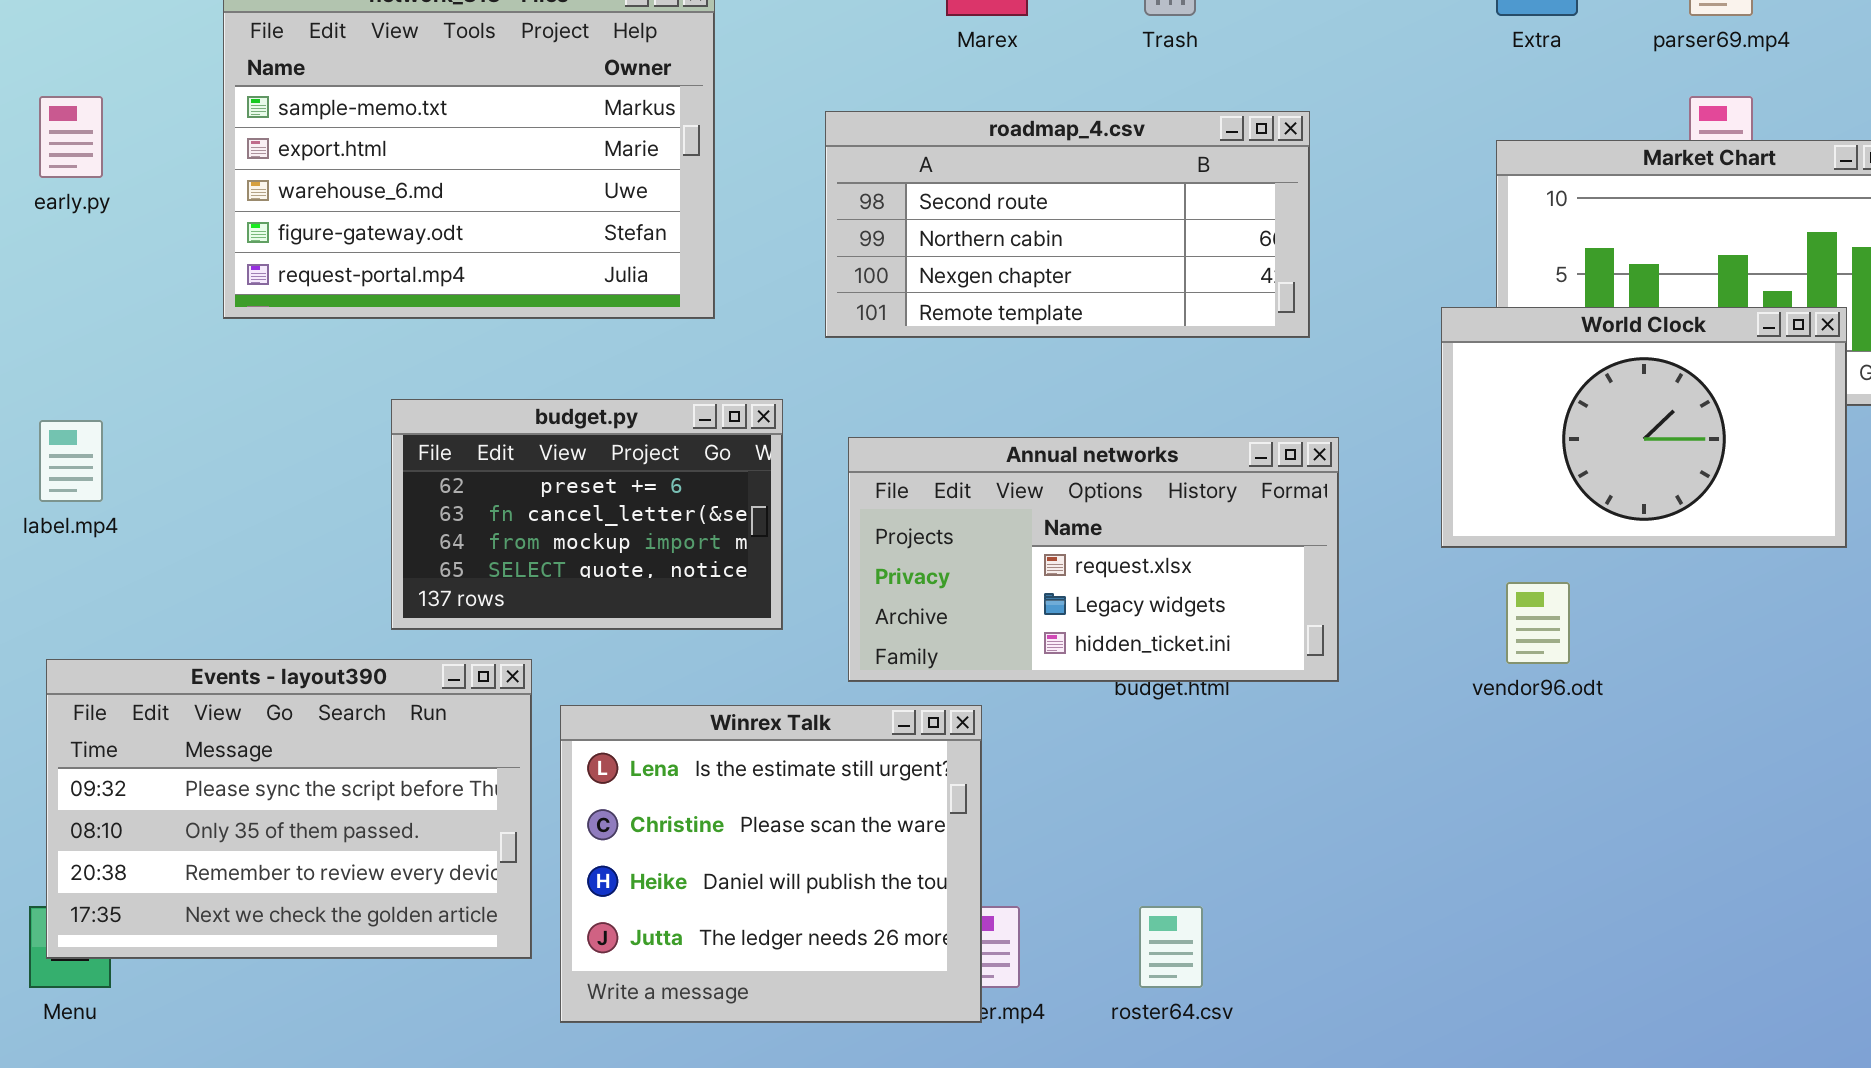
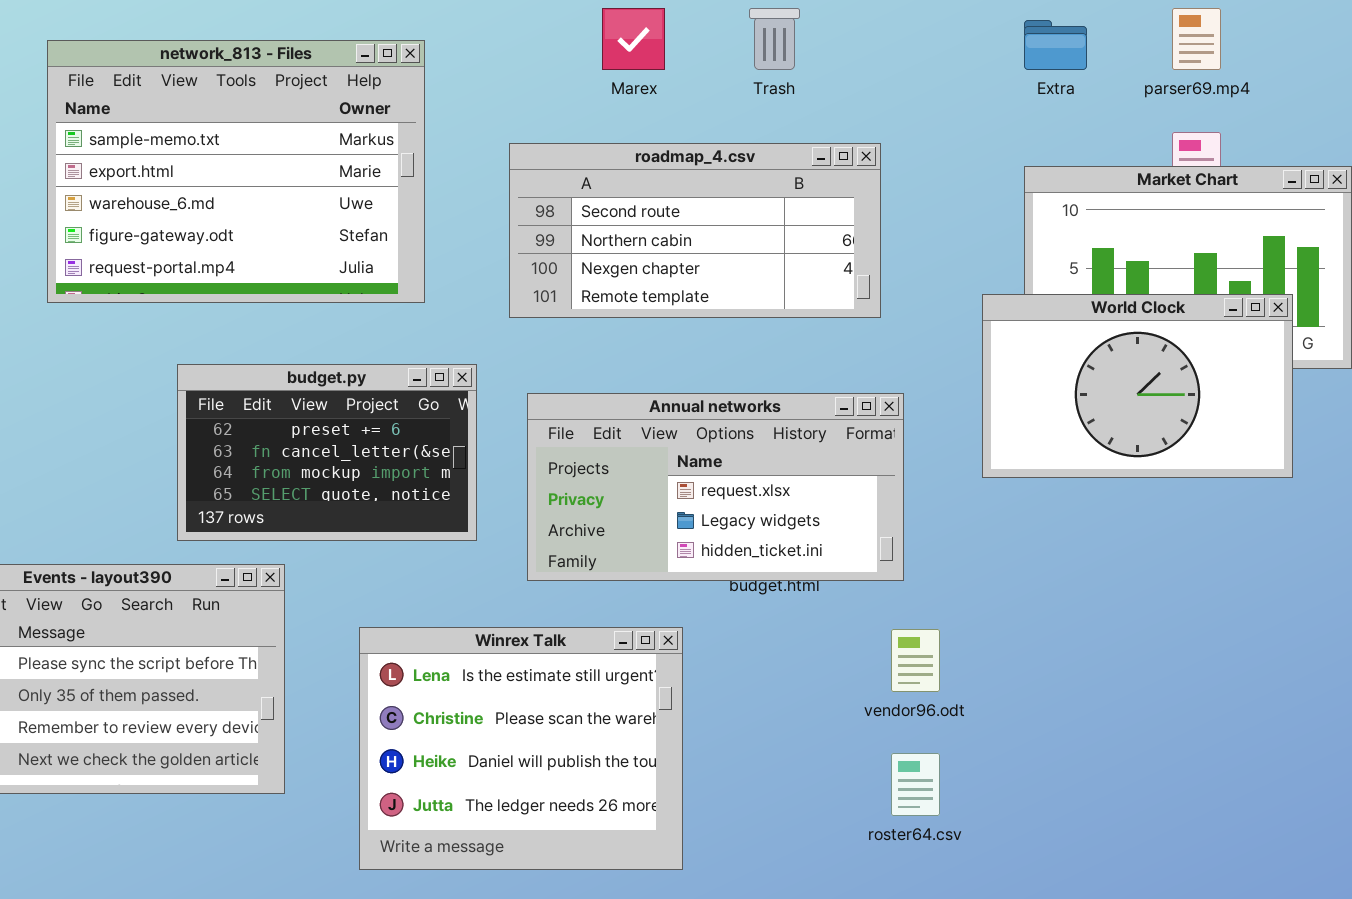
vendor96.odt: [1506,582,1570,664] -> [891,629,940,692], moved
Winrex Talk: [560,705,982,1023] -> [359,627,683,870], moved
roster64.csv: [1139,906,1203,988] -> [891,753,940,816], moved

